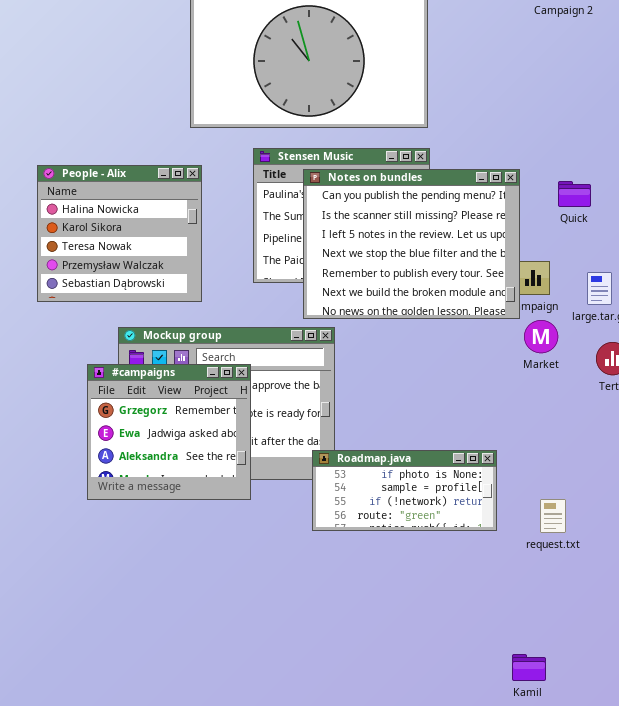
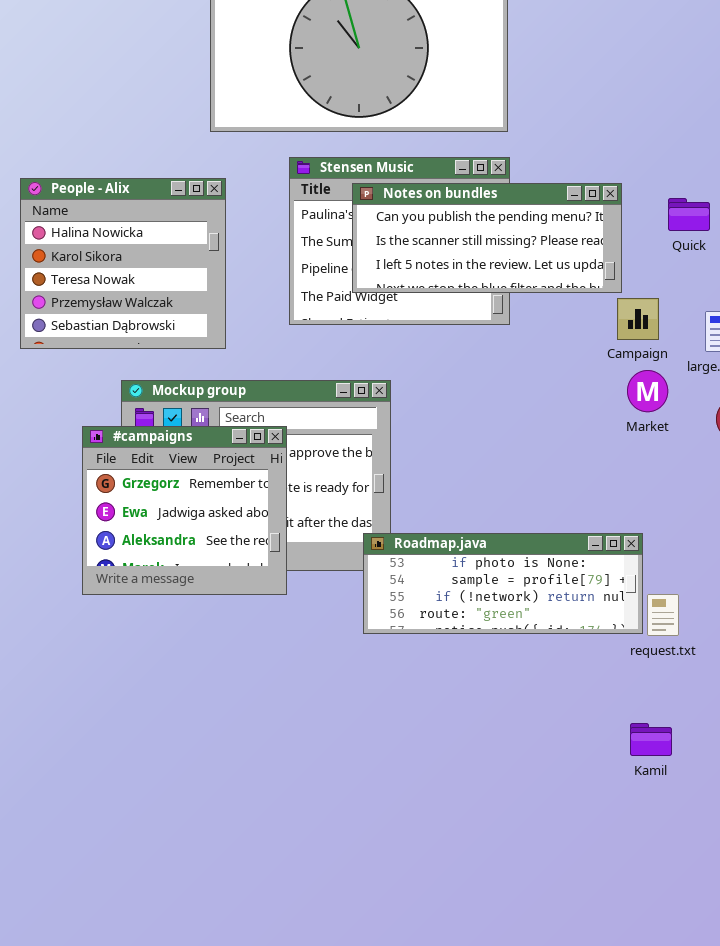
Notes on bundles: [303,169,520,319] -> [352,183,622,293], resized
Roadmap.java: [312,450,497,531] -> [363,533,643,634], resized
Kamil: [512,654,546,681] -> [630,723,672,756], moved

